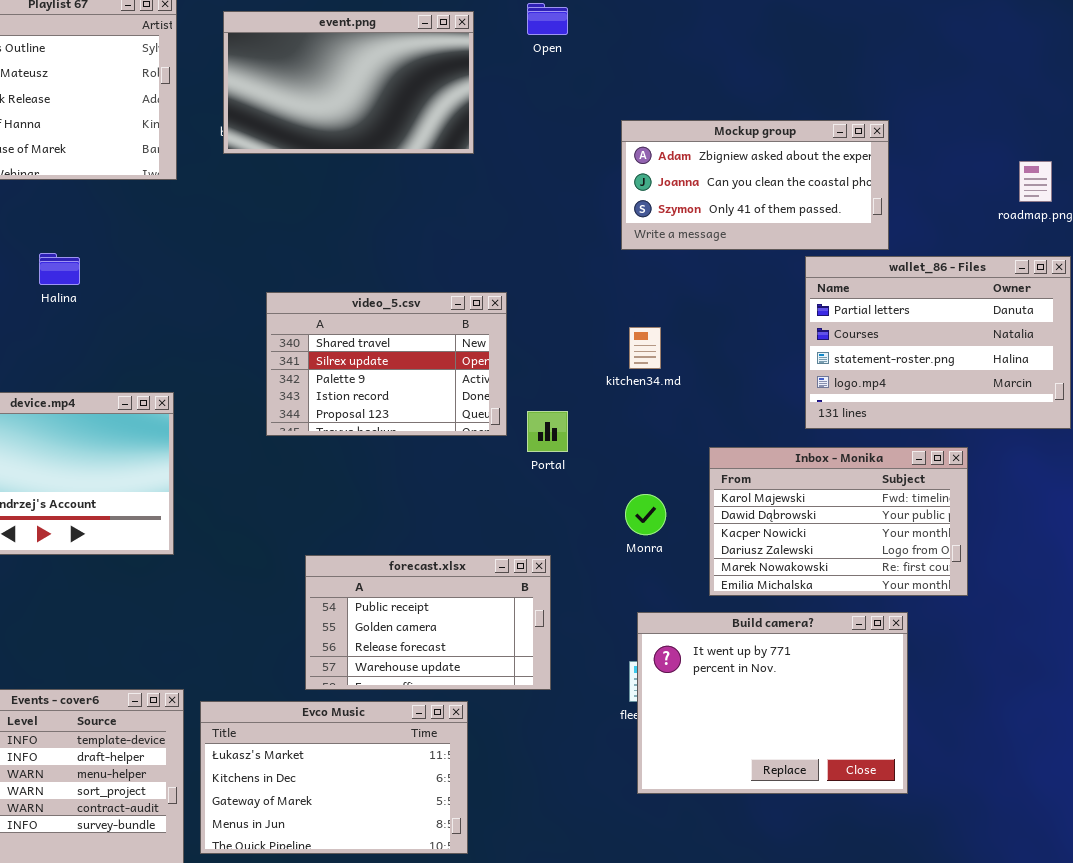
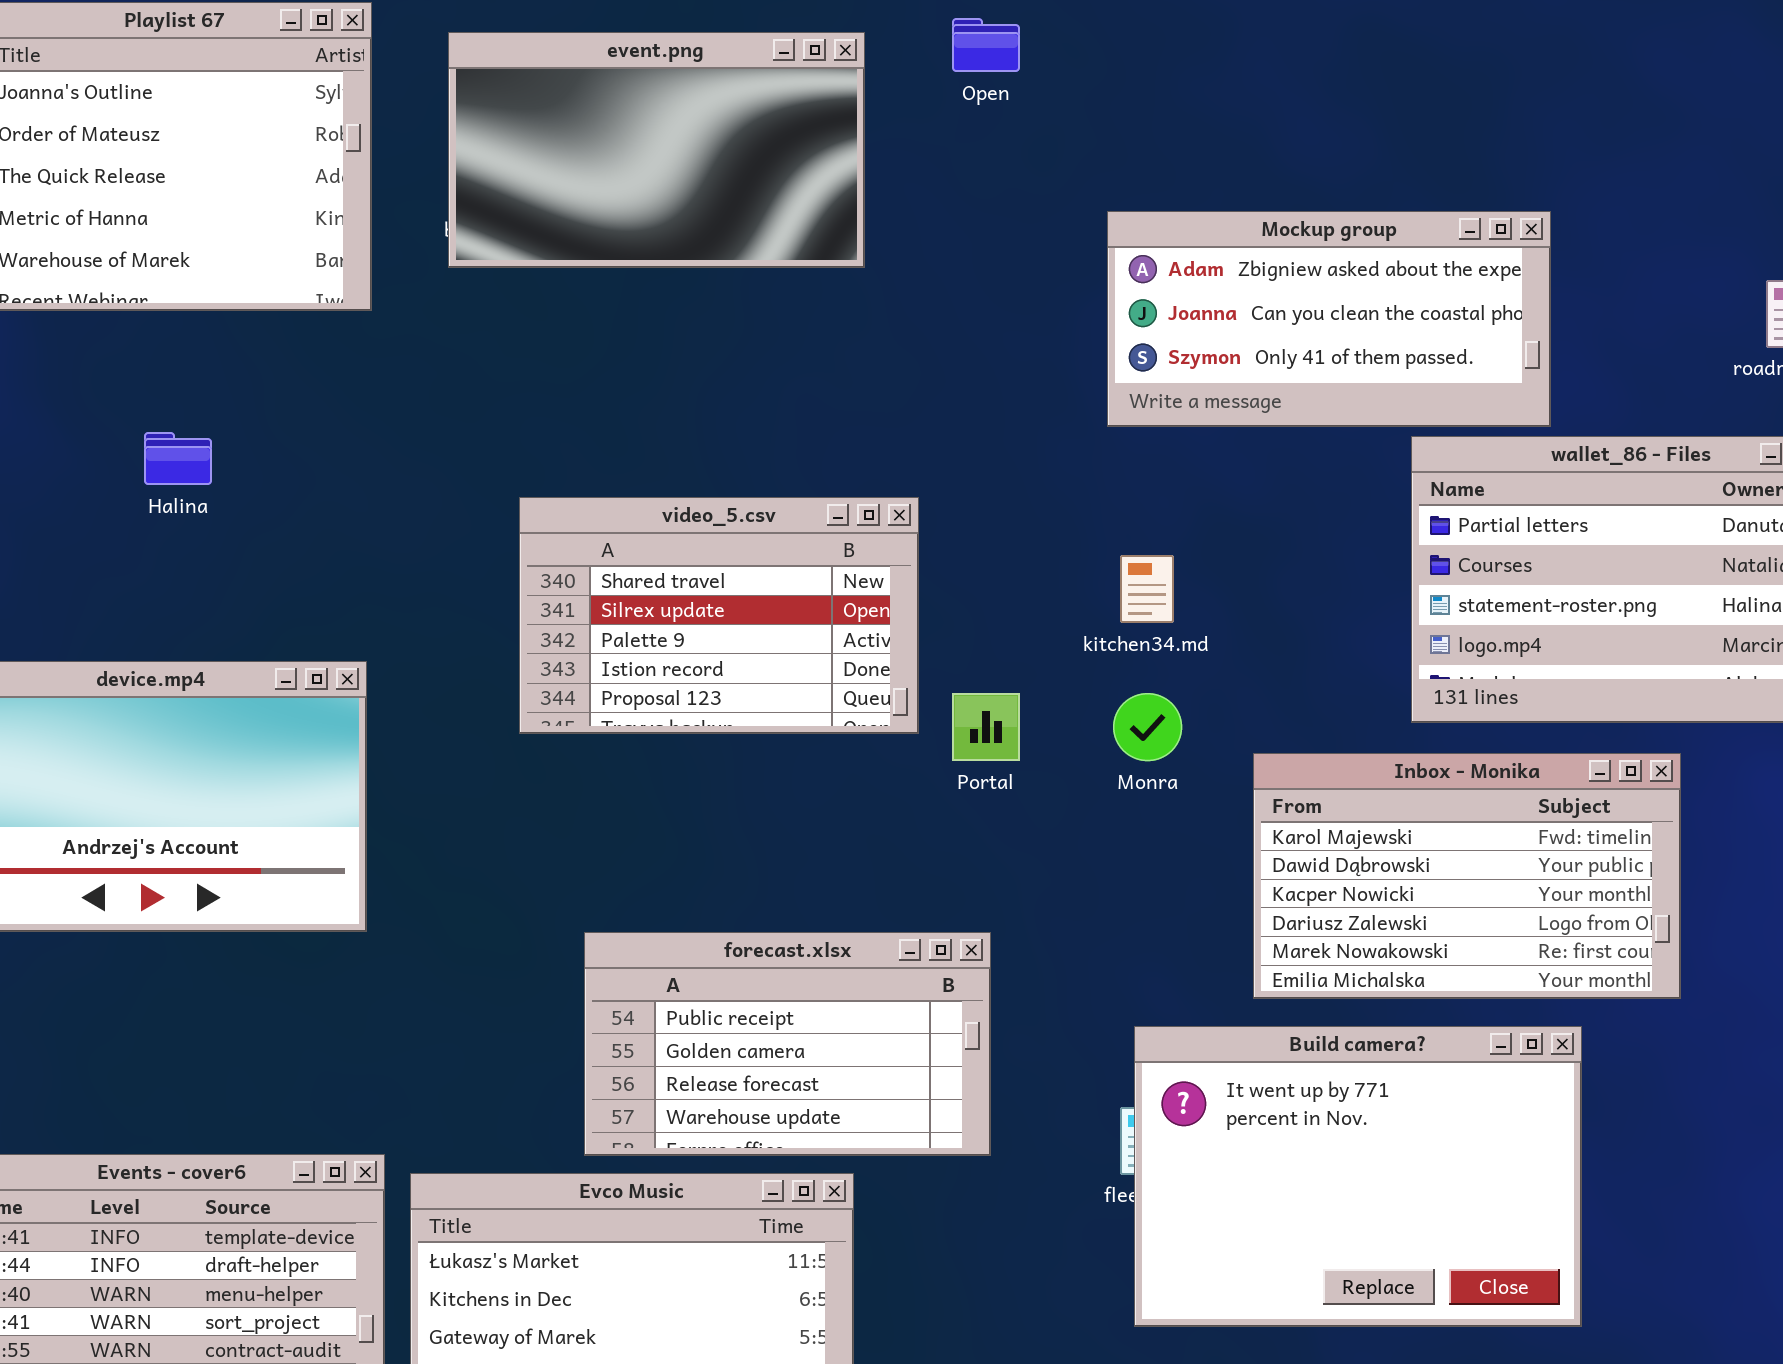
Monra: [625,494,666,535] -> [1113,693,1182,761], moved

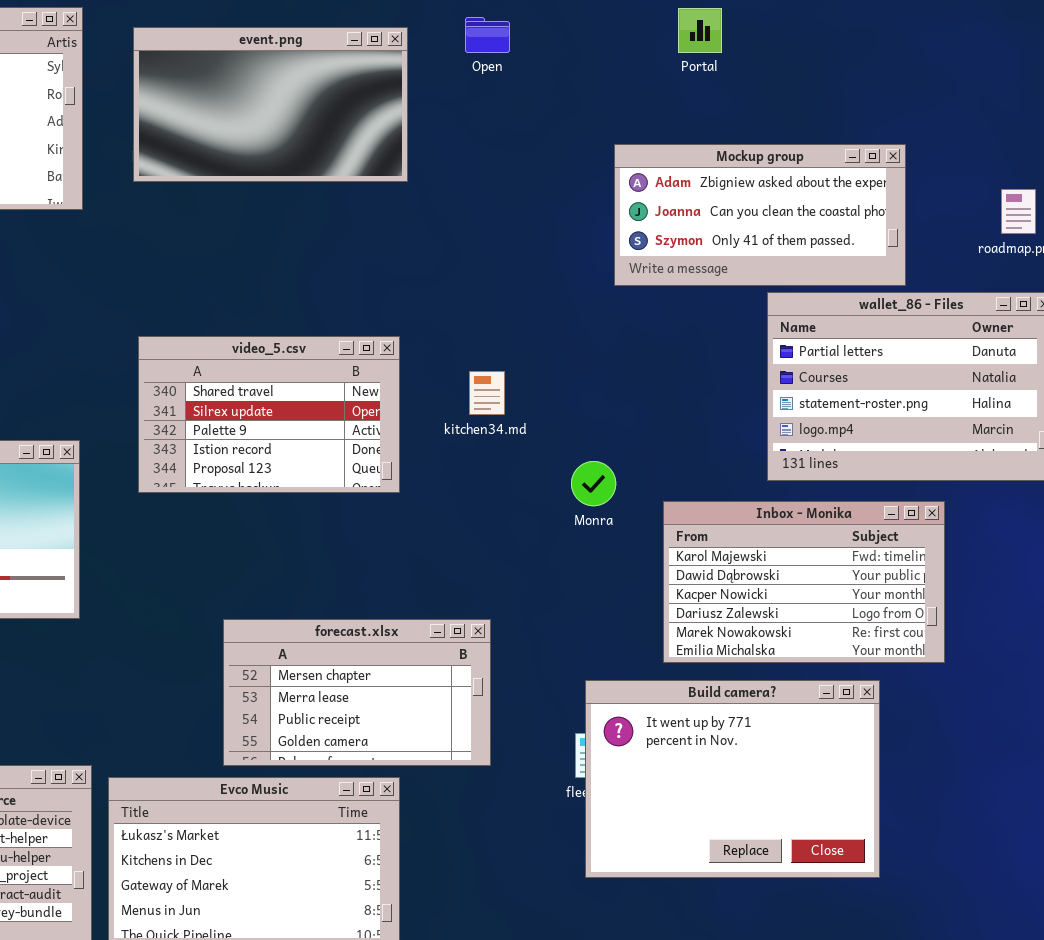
Mockup group: [1107,211,1551,427] -> [614,144,906,286], moved
video_5.csv: [519,497,919,734] -> [138,336,400,493], moved
kitchen34.md: [1120,555,1174,623] -> [469,371,505,415], moved
Portal: [952,693,1020,761] -> [678,8,722,53], moved
forecast.xlsx: [584,932,991,1156] -> [223,619,491,766], scrolled up 2 rows

